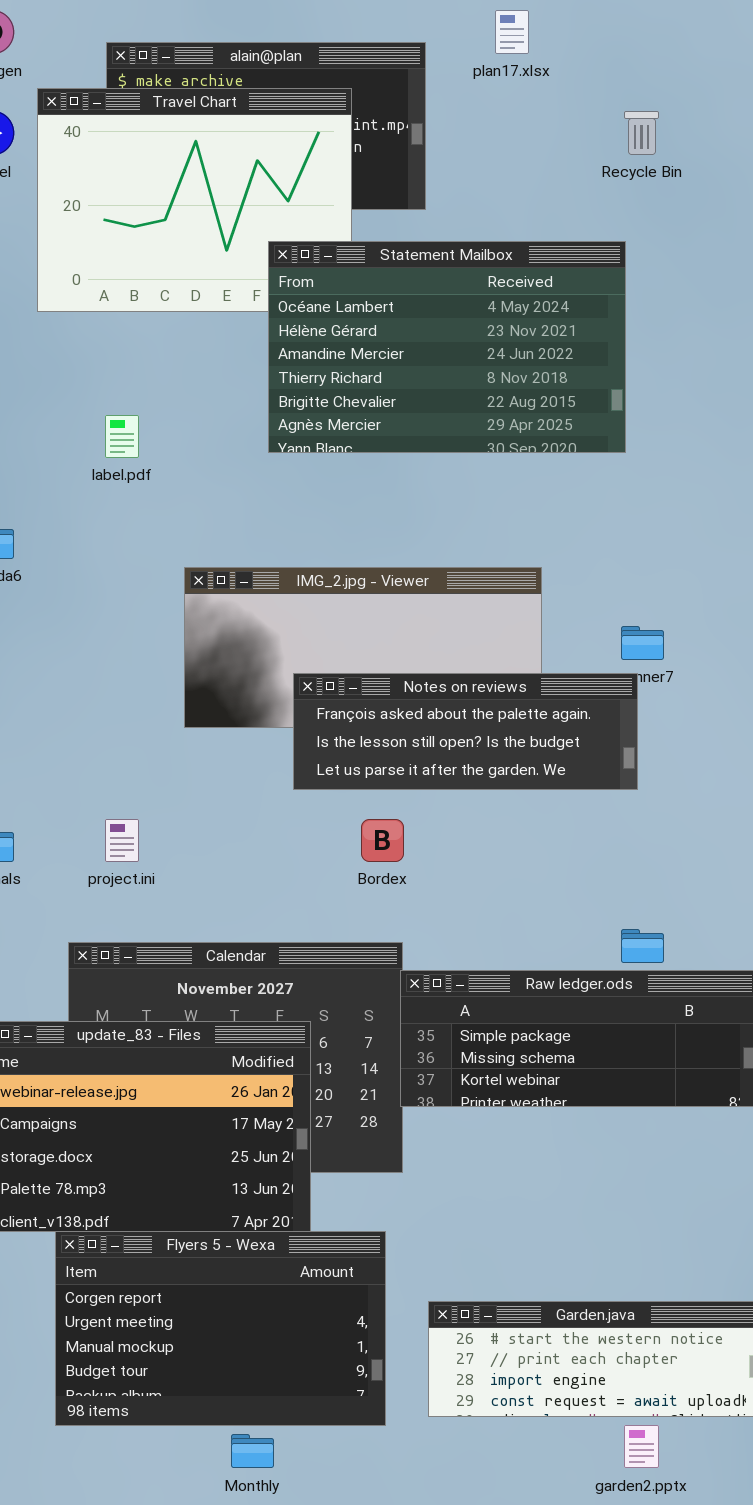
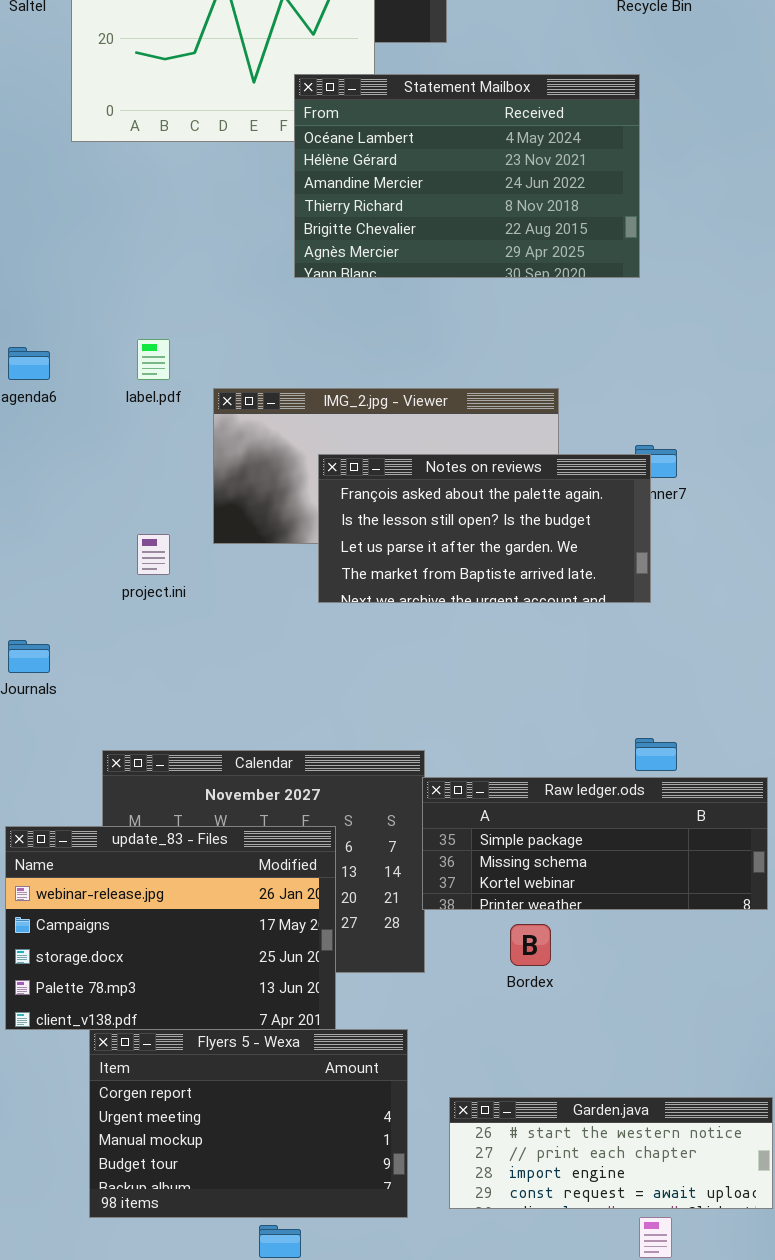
label.pdf: [105,415,139,458] -> [137,339,170,380], moved
Notes on reviews: [293,673,638,790] -> [318,454,651,603], resized
project.ini: [105,819,139,862] -> [137,534,170,575], moved
Bordex: [361,819,404,862] -> [510,924,551,966], moved

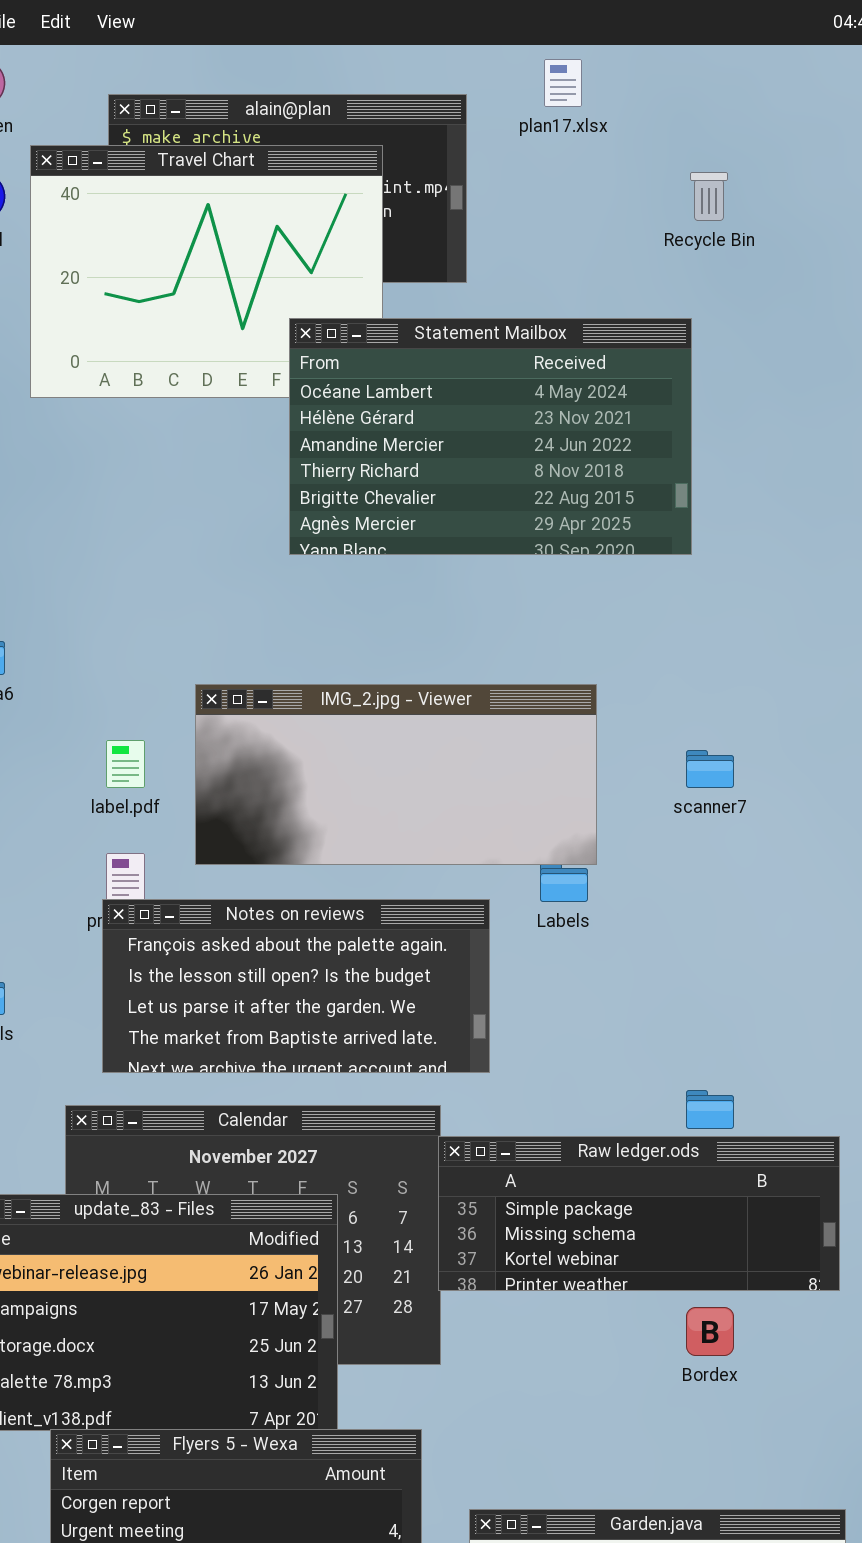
label.pdf: [137,339,170,380] -> [106,740,145,788], moved
Notes on reviews: [318,454,651,603] -> [102,899,490,1073], moved
Bordex: [510,924,551,966] -> [686,1307,734,1356], moved

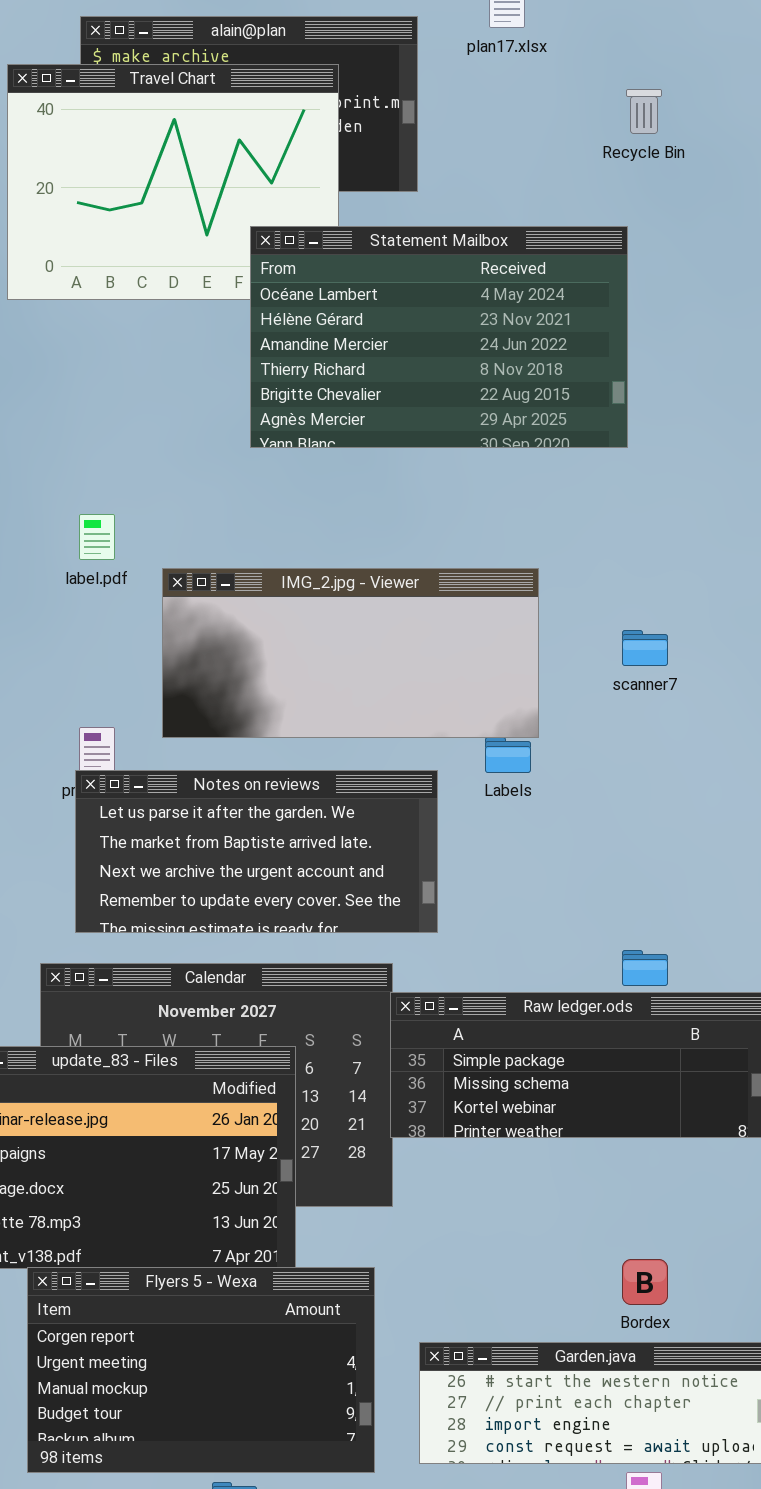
label.pdf: [106,740,145,788] -> [79,514,115,560], moved
Notes on reviews: [102,899,490,1073] -> [75,770,438,933], scrolled down 2 rows
Bordex: [686,1307,734,1356] -> [622,1259,668,1305], moved

